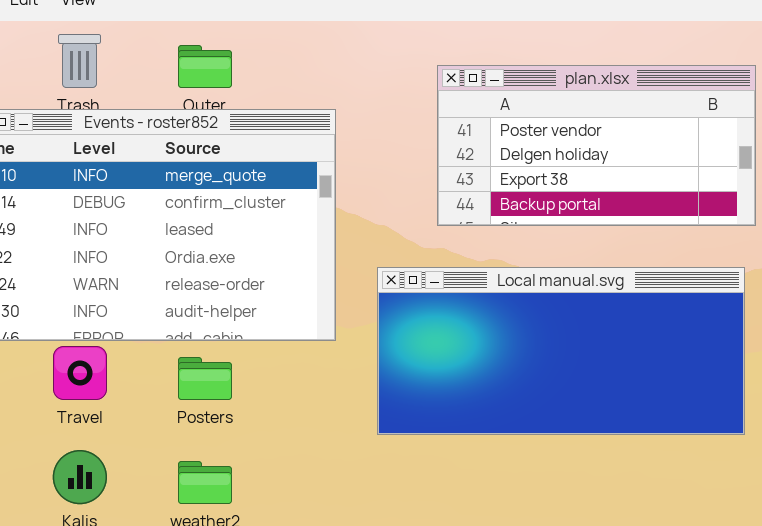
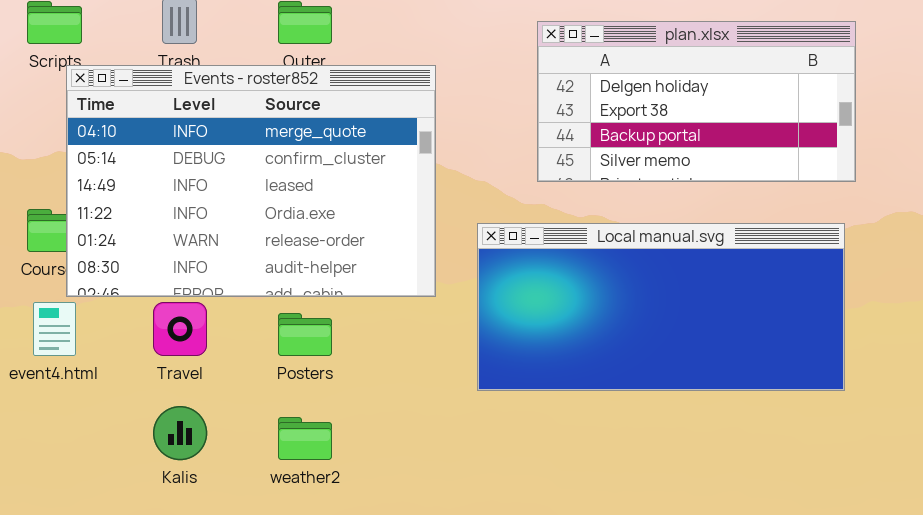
plan.xlsx: [437,65,756,226] -> [537,21,856,182], scrolled down 1 row

